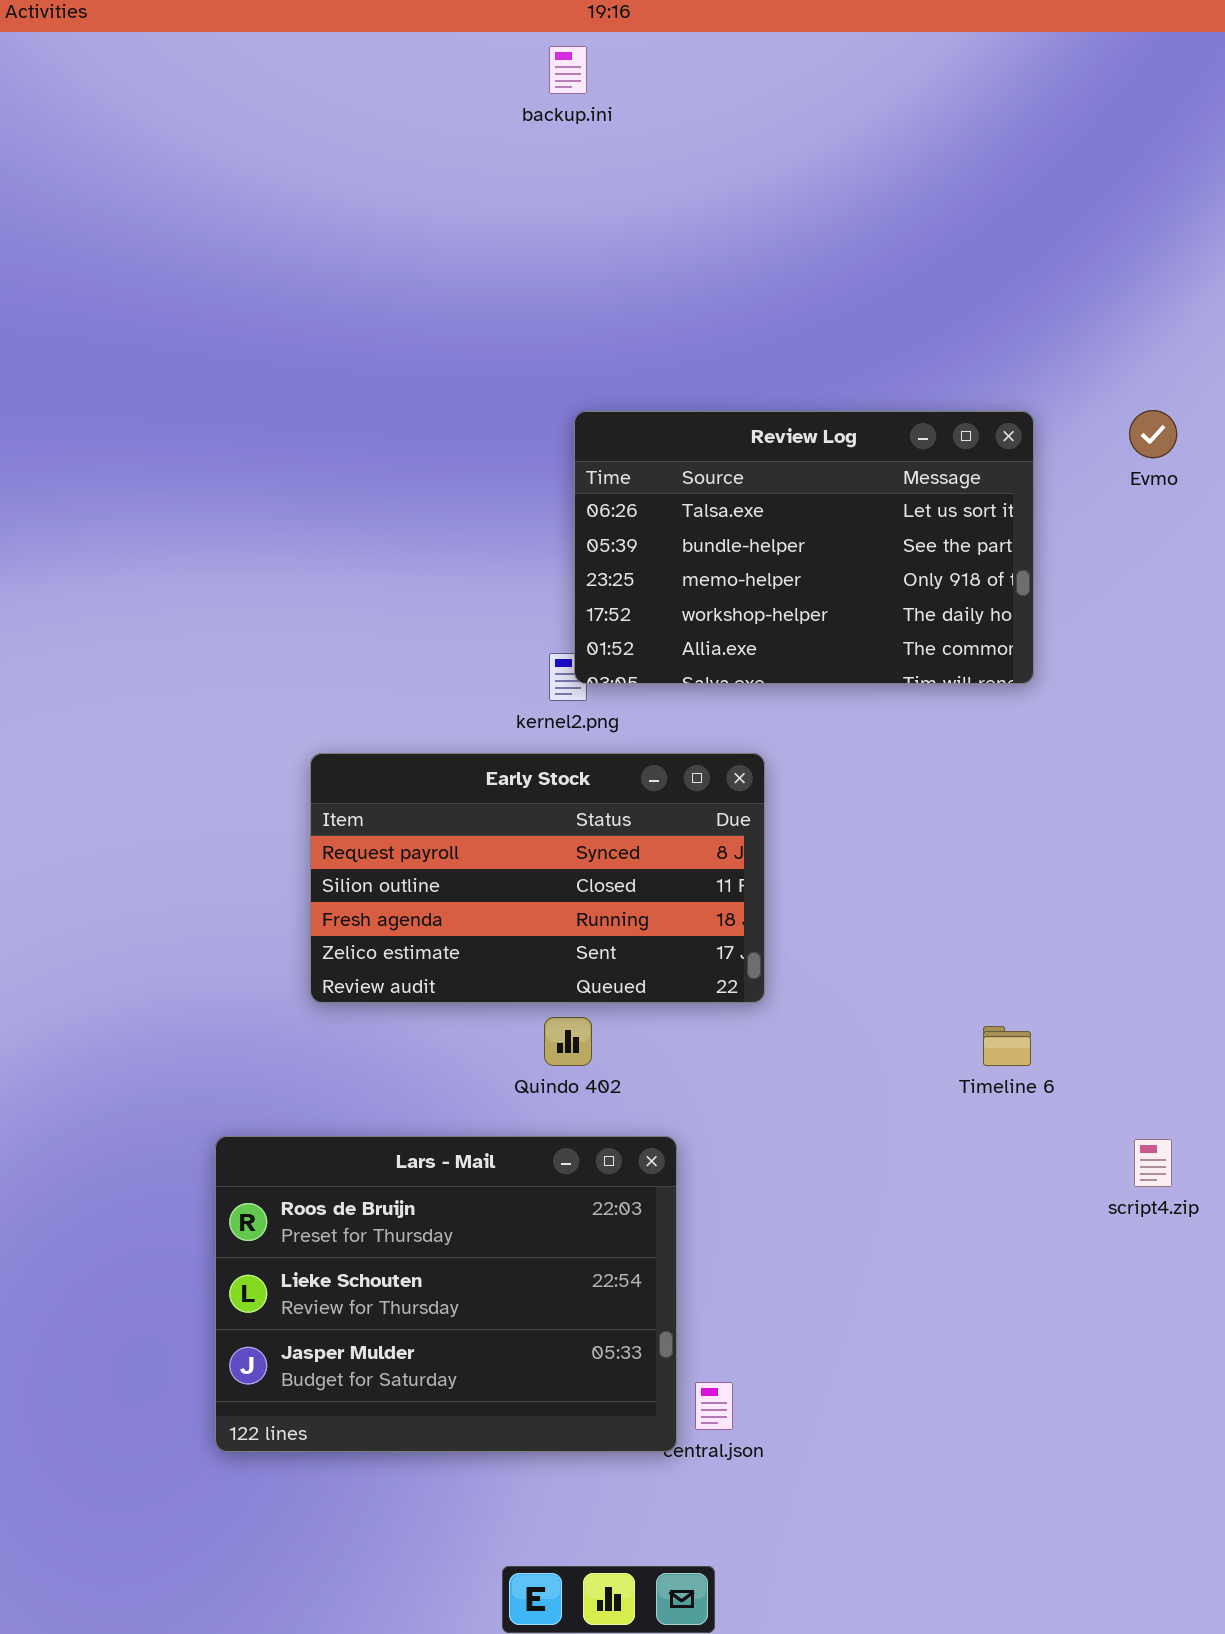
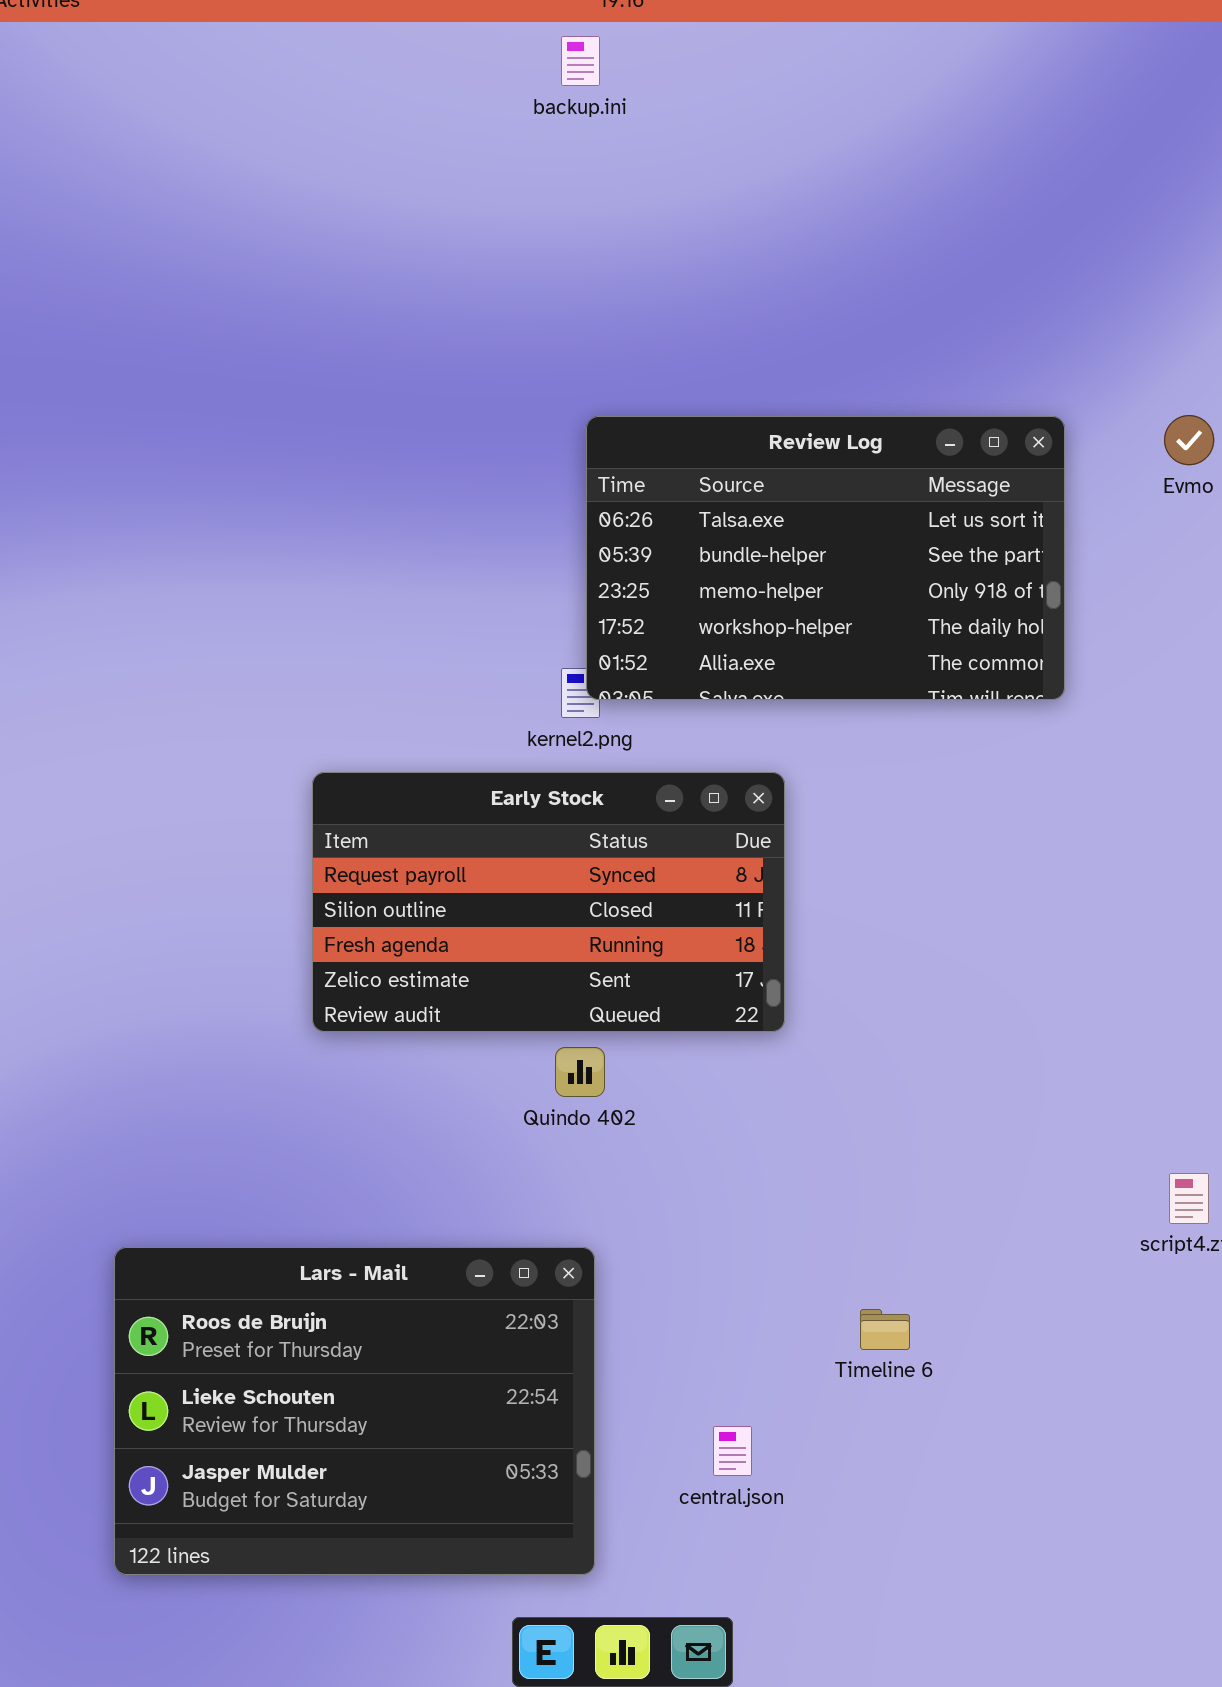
Timeline 6: [983,1026,1031,1066] -> [860,1309,910,1350], moved
Lars - Mail: [215,1136,677,1452] -> [114,1247,595,1575], moved

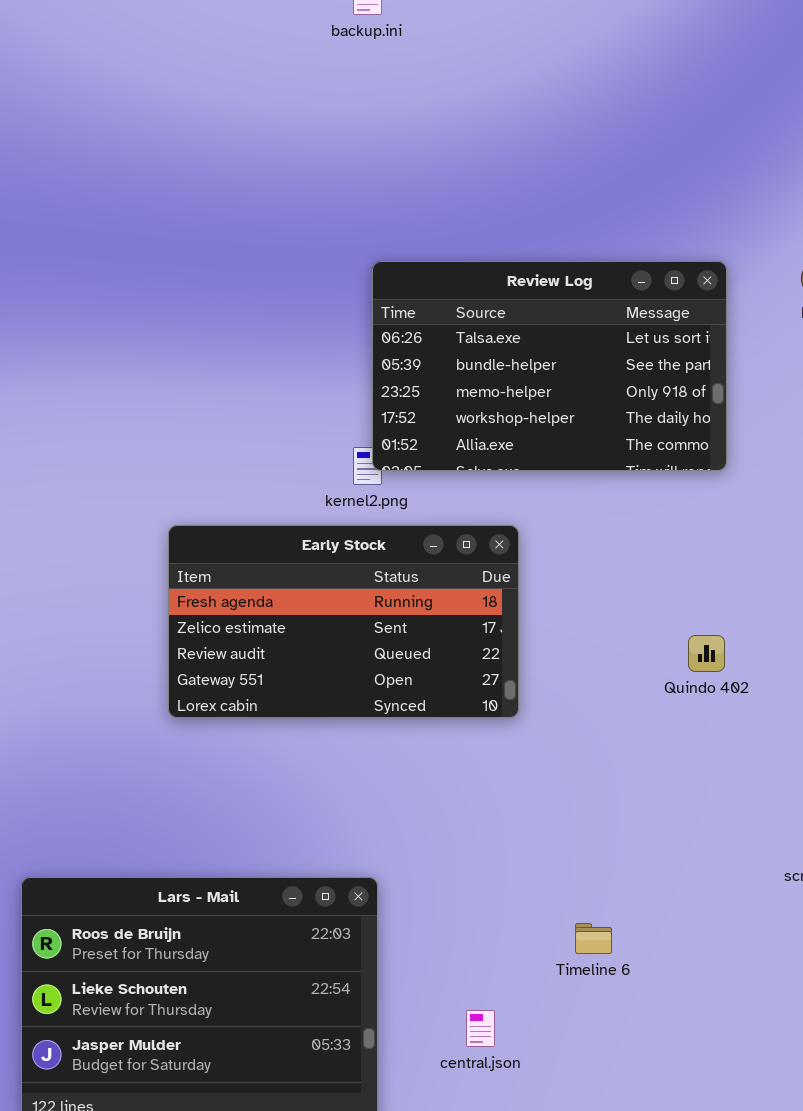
Early Stock: [312,772,785,1032] -> [168,525,519,718], scrolled down 2 rows
Quindo 402: [555,1047,605,1097] -> [688,635,725,672], moved

